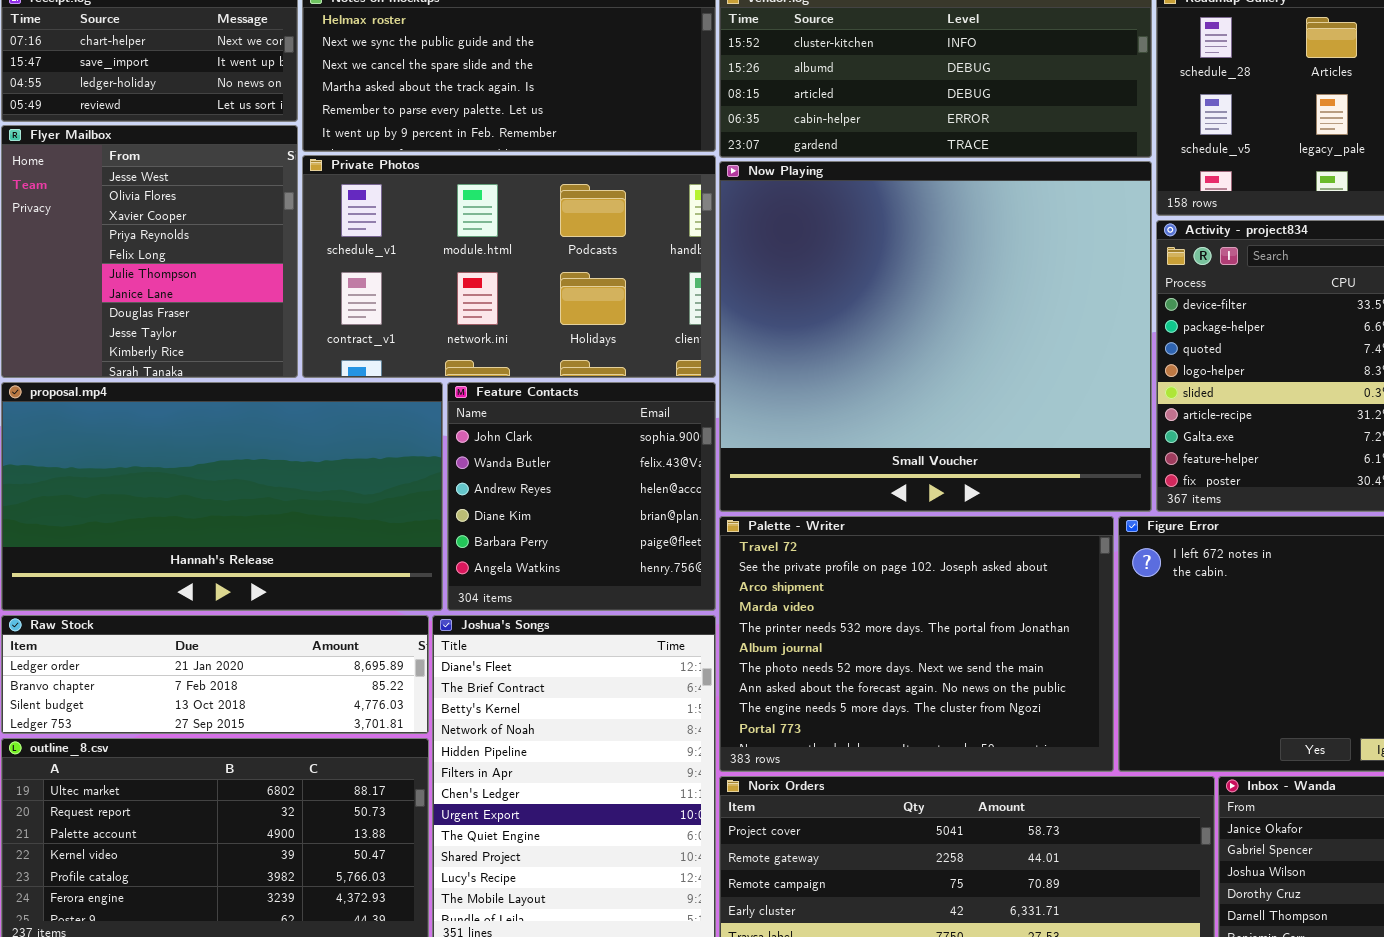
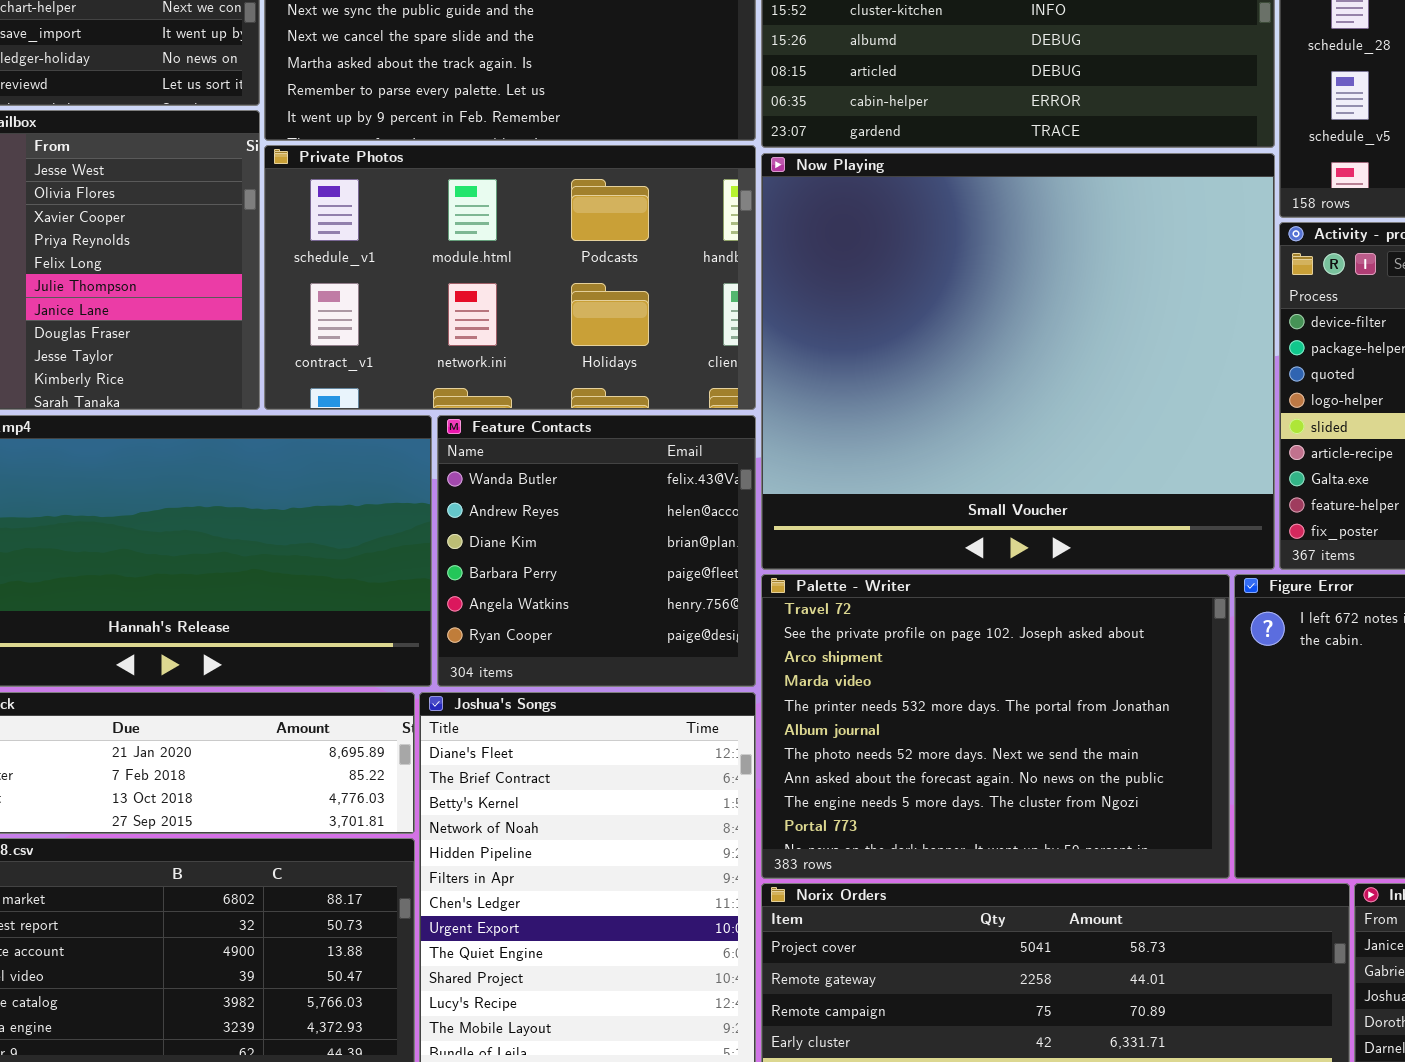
Feature Contacts: [447,382,716,611] -> [437,415,756,687], scrolled down 1 row

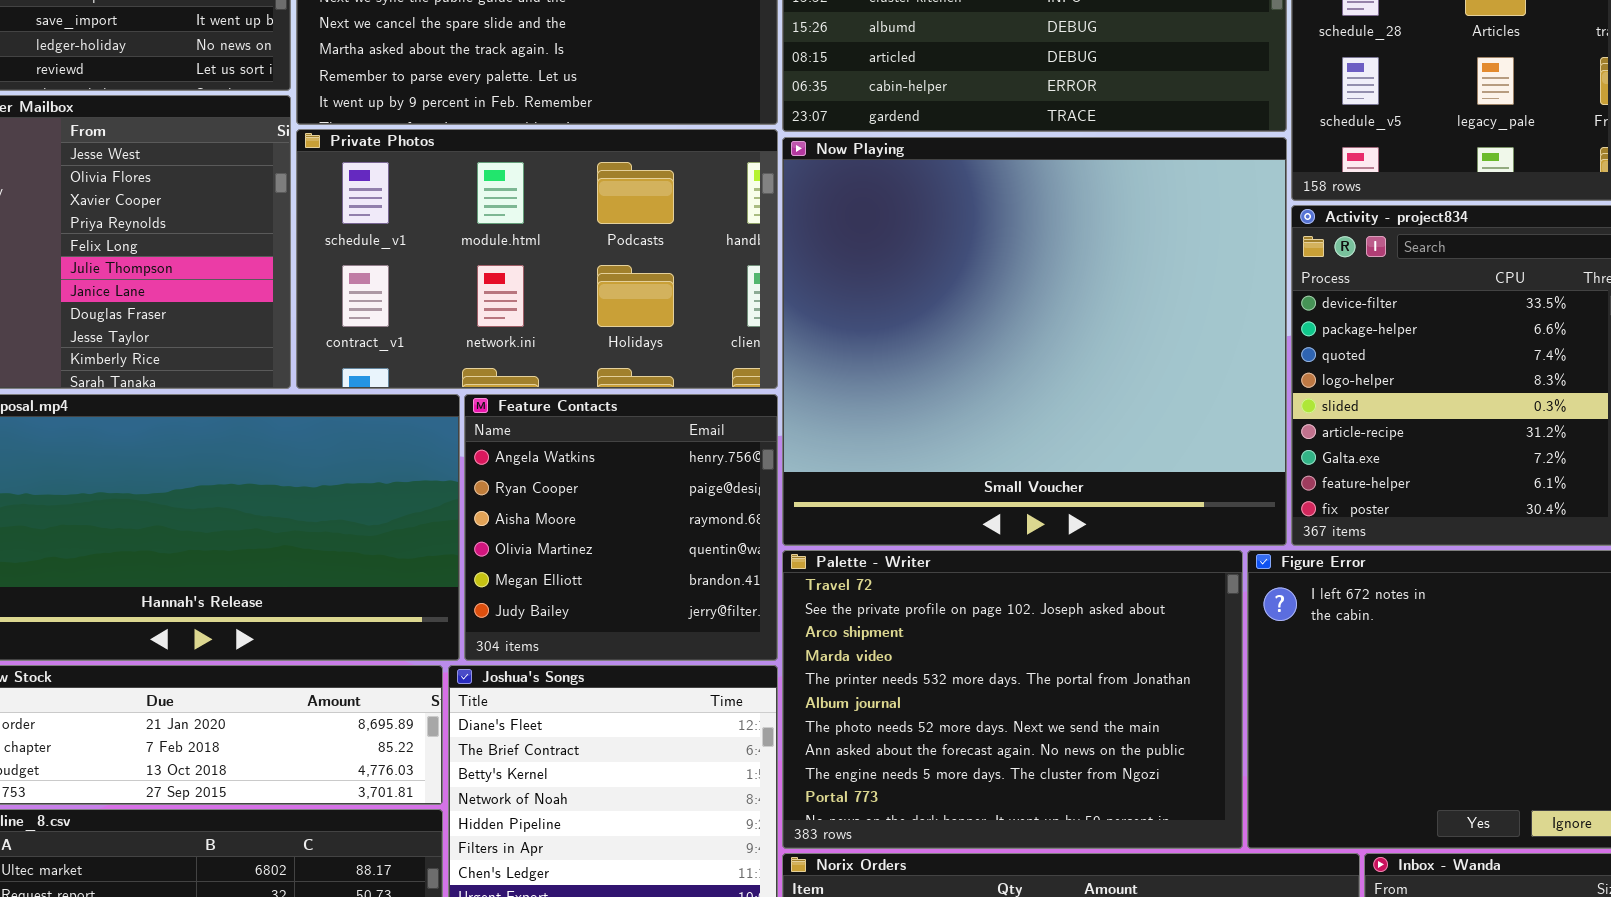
Feature Contacts: [437,415,756,687] -> [464,394,778,661], scrolled down 4 rows

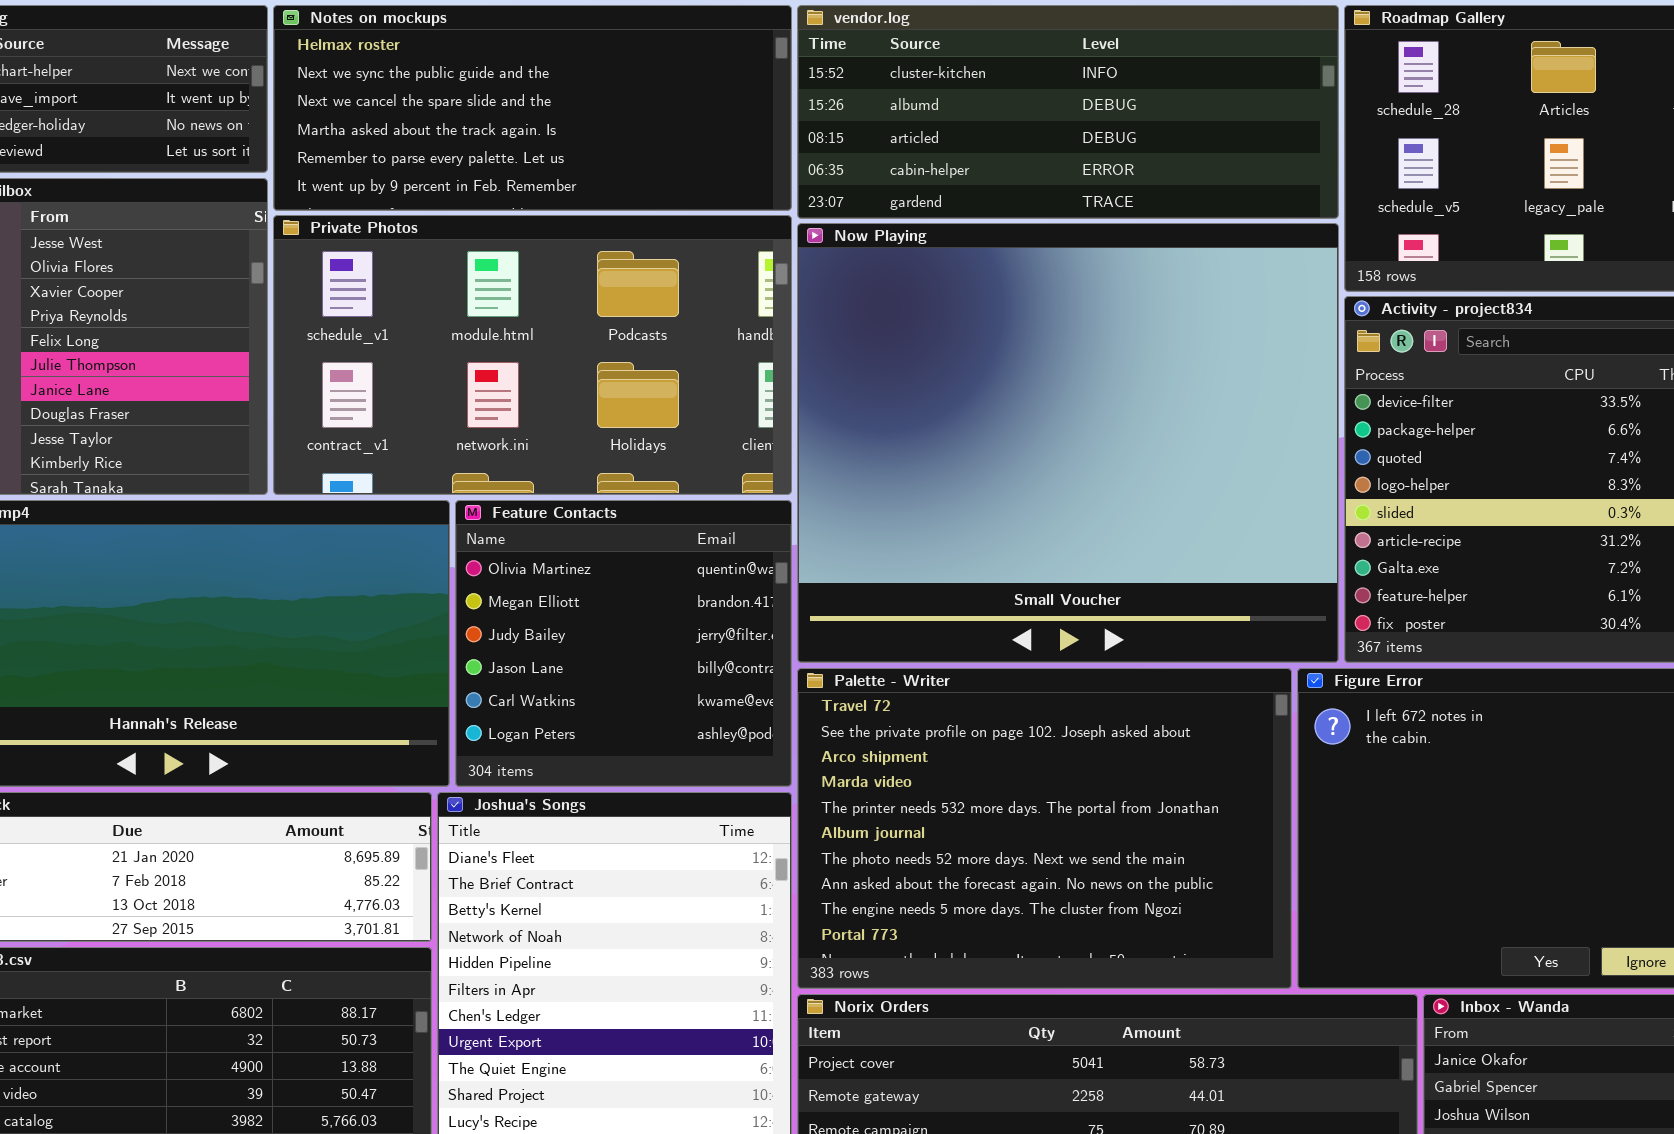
Feature Contacts: [464,394,778,661] -> [455,500,792,787], scrolled down 3 rows

